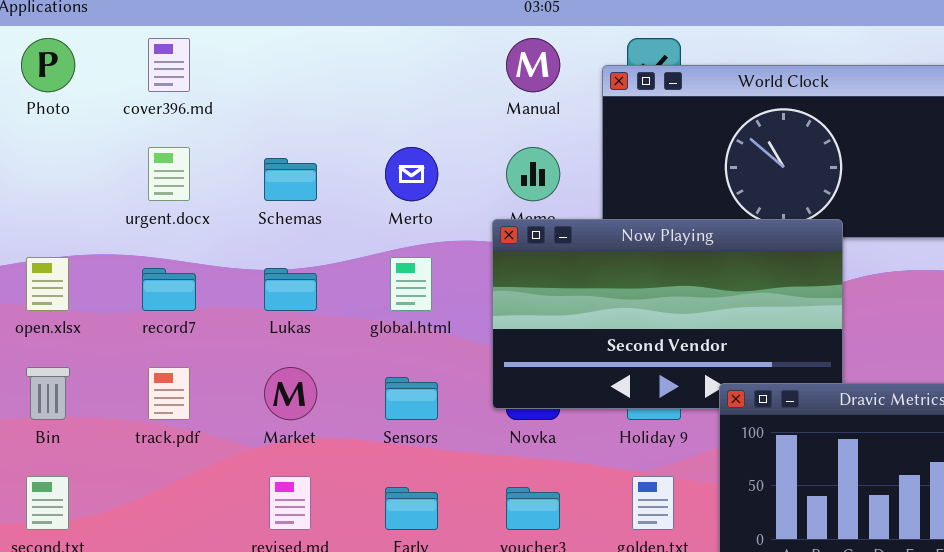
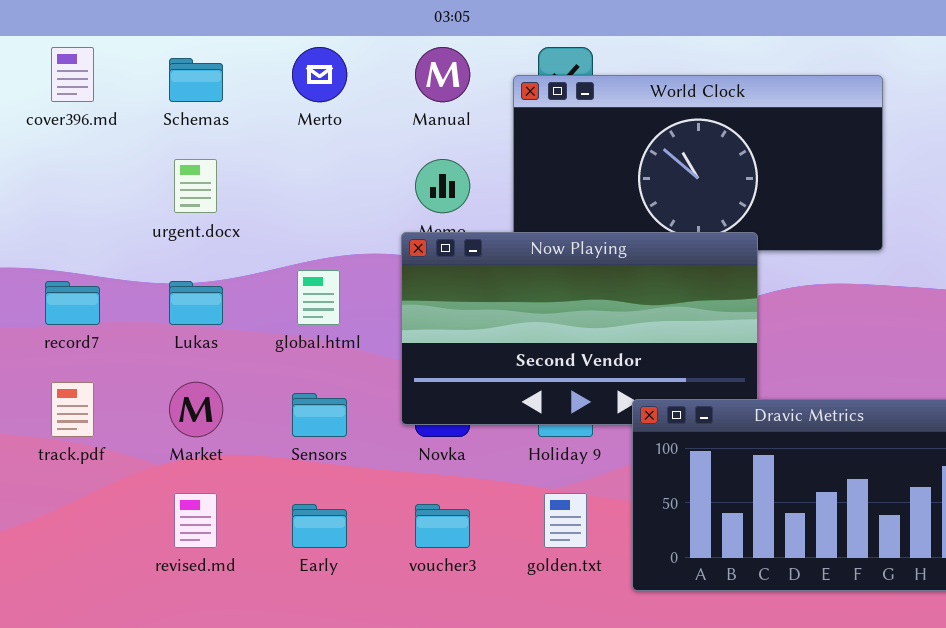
urgent.docx: [148,147,190,201] -> [174,159,217,213], moved
Merto: [385,147,438,201] -> [292,47,347,102], moved
Schemas: [264,158,317,201] -> [169,58,223,102], moved

